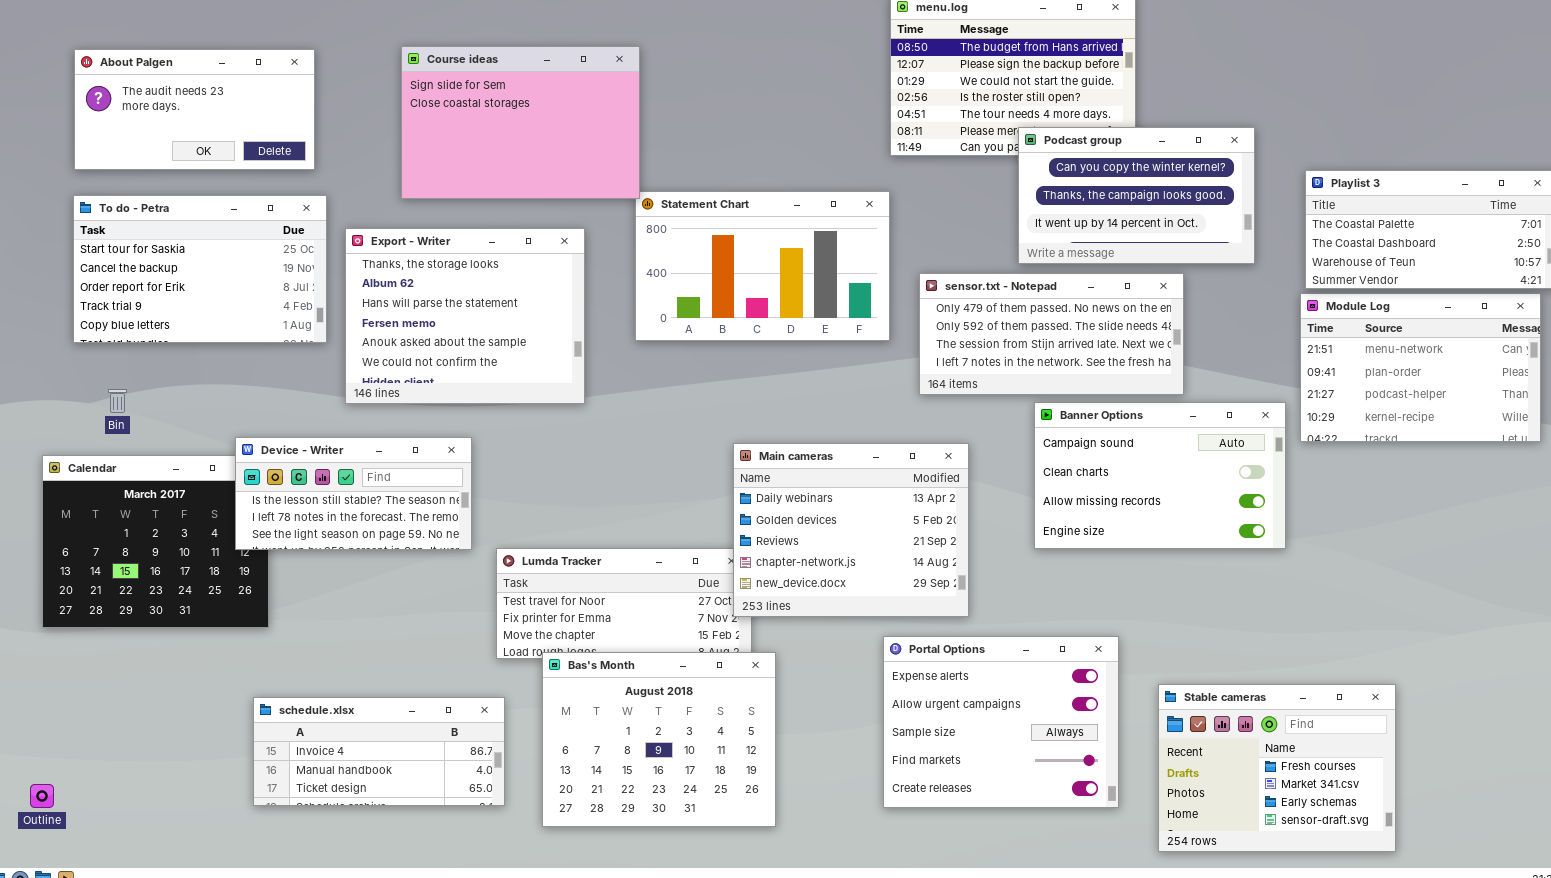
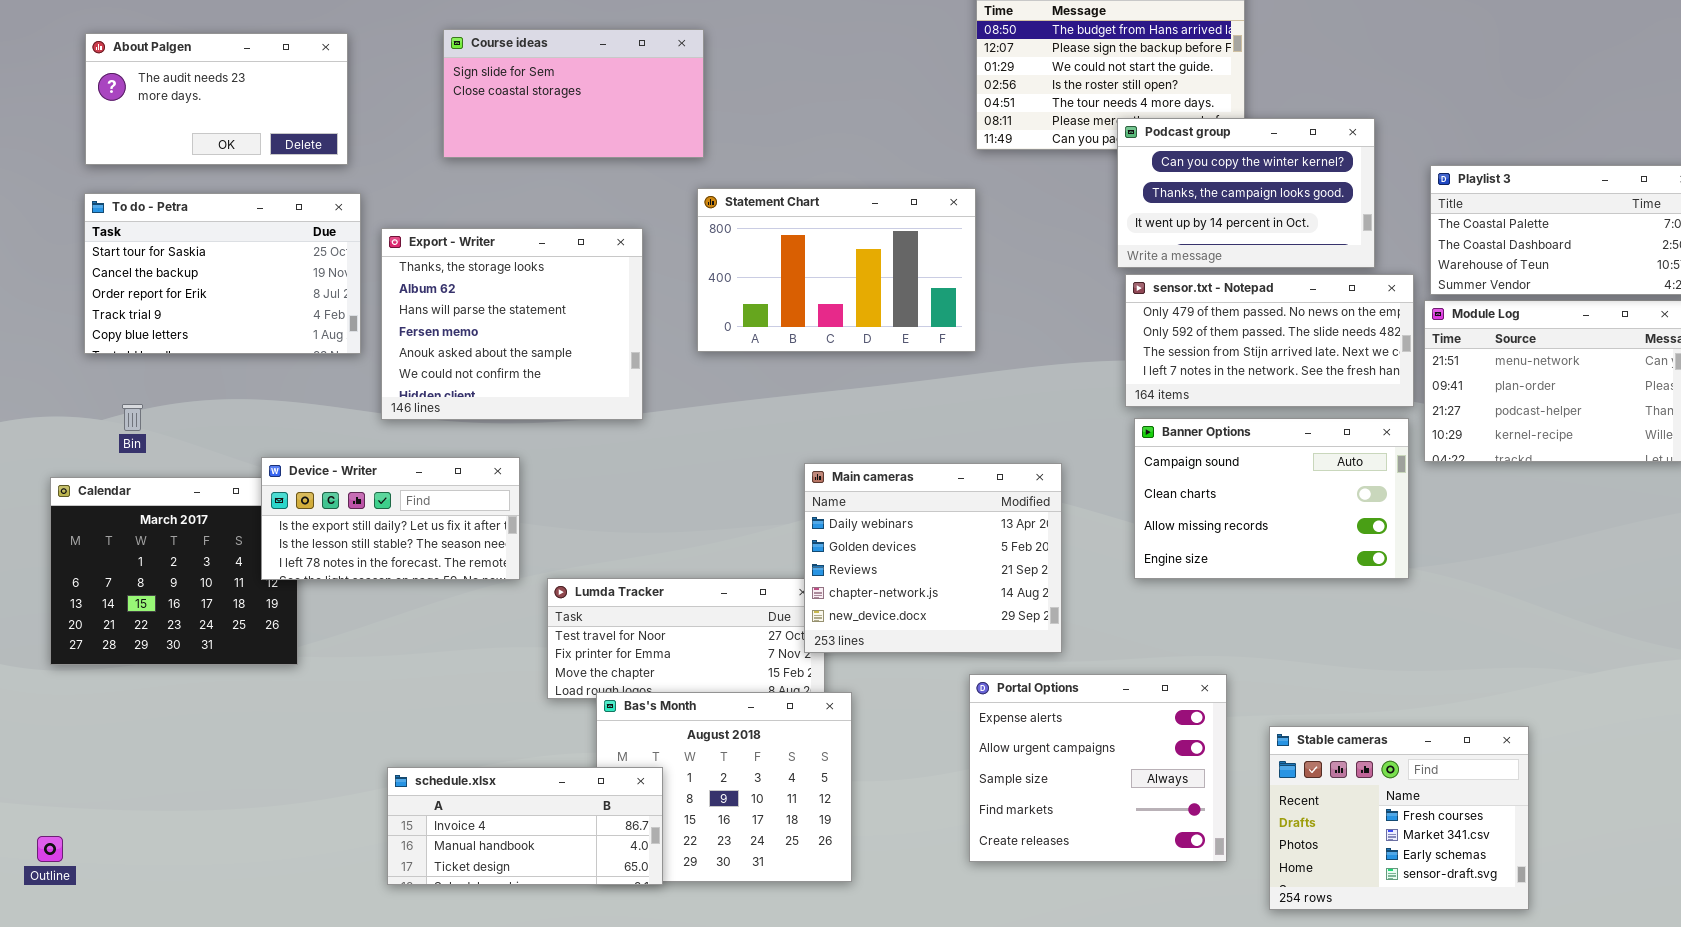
Course ideas: [401,46,640,199] -> [443,29,704,158], resized
sensor.txt - Notepad: [919,273,1184,395] -> [1125,274,1414,407], moved
Device - Writer: [235,437,472,550] -> [261,457,520,580], scrolled up 1 row
schedule.xlsx: [253,697,505,806] -> [387,767,663,885], moved

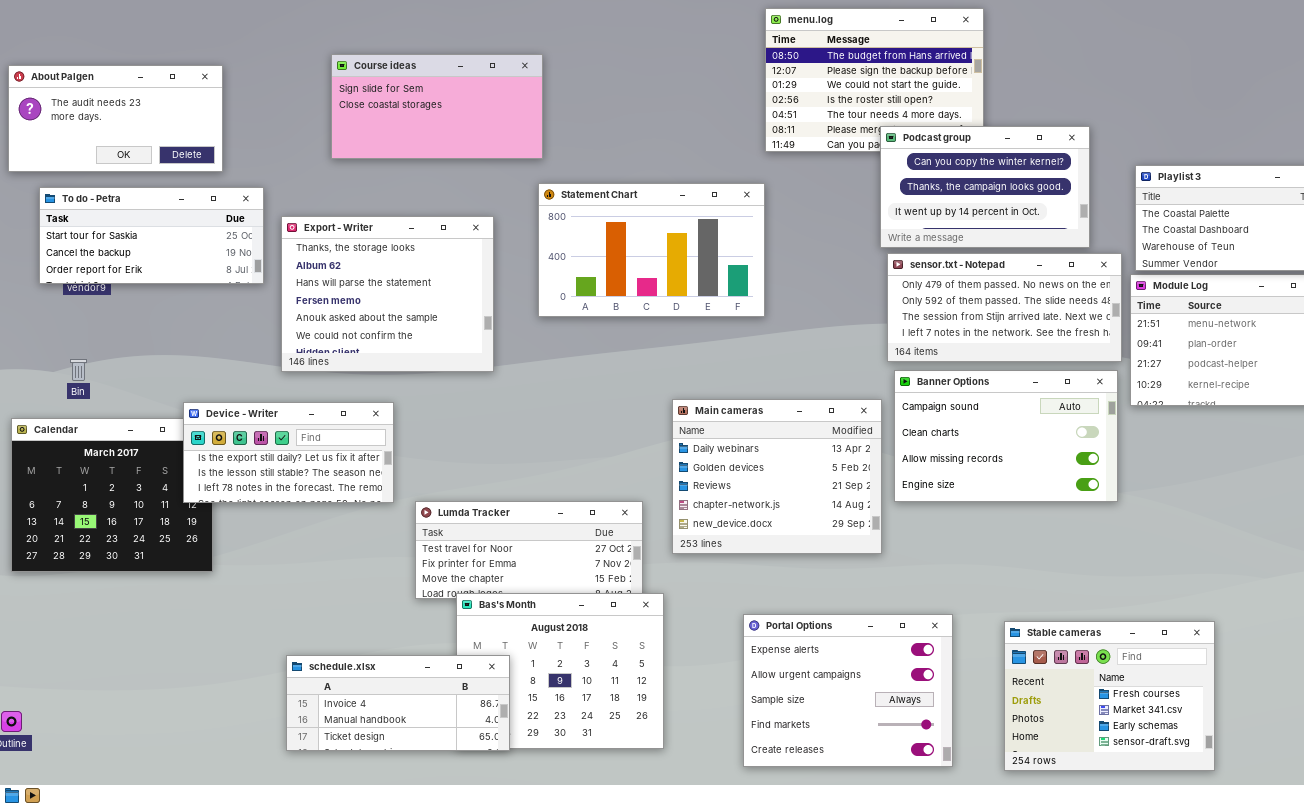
About Palgen: [85,33,348,165] -> [8,65,223,172], moved
To do - Petra: [84,193,361,354] -> [39,187,264,284], resized
Main cameras: [804,463,1062,653] -> [672,399,882,554], moved
Portal Options: [969,674,1227,862] -> [743,614,953,767], moved

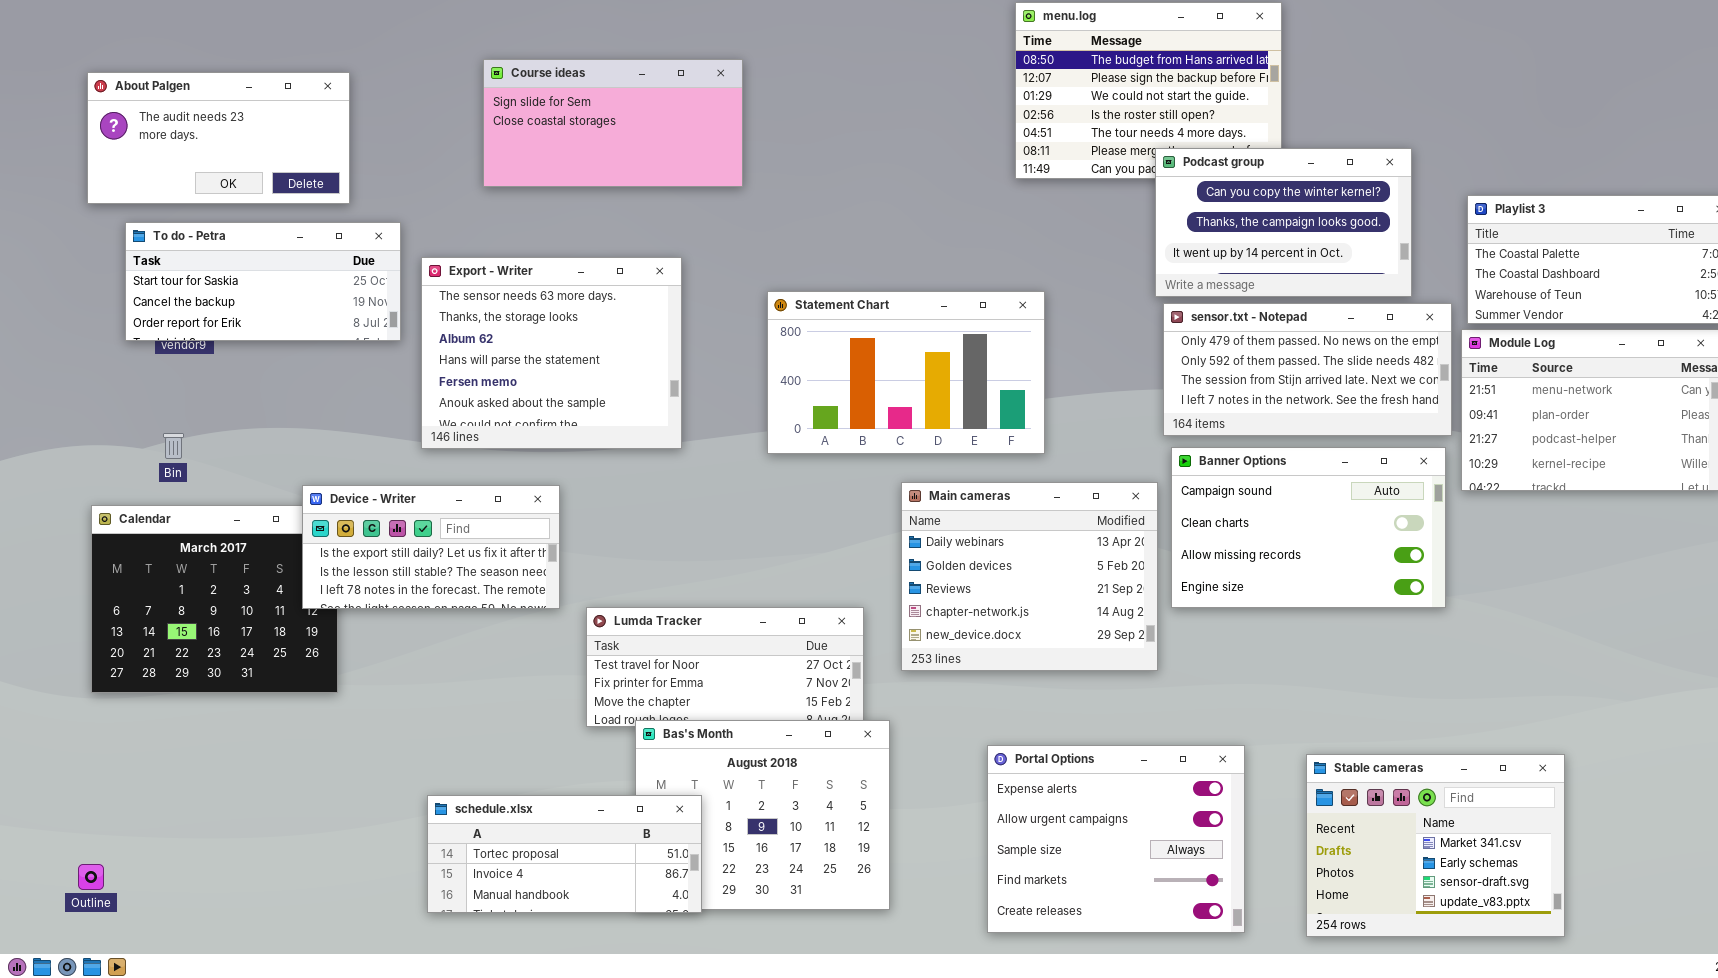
Statement Chart: [538,183,765,317] -> [767,291,1045,454], moved
Export - Writer: [281,216,494,372] -> [421,257,682,449], scrolled up 1 row
Stable cameras: [1004,621,1215,771] -> [1306,754,1565,937], scrolled down 1 row
schedule.xlsx: [286,655,510,751] -> [427,795,702,913], scrolled up 1 row

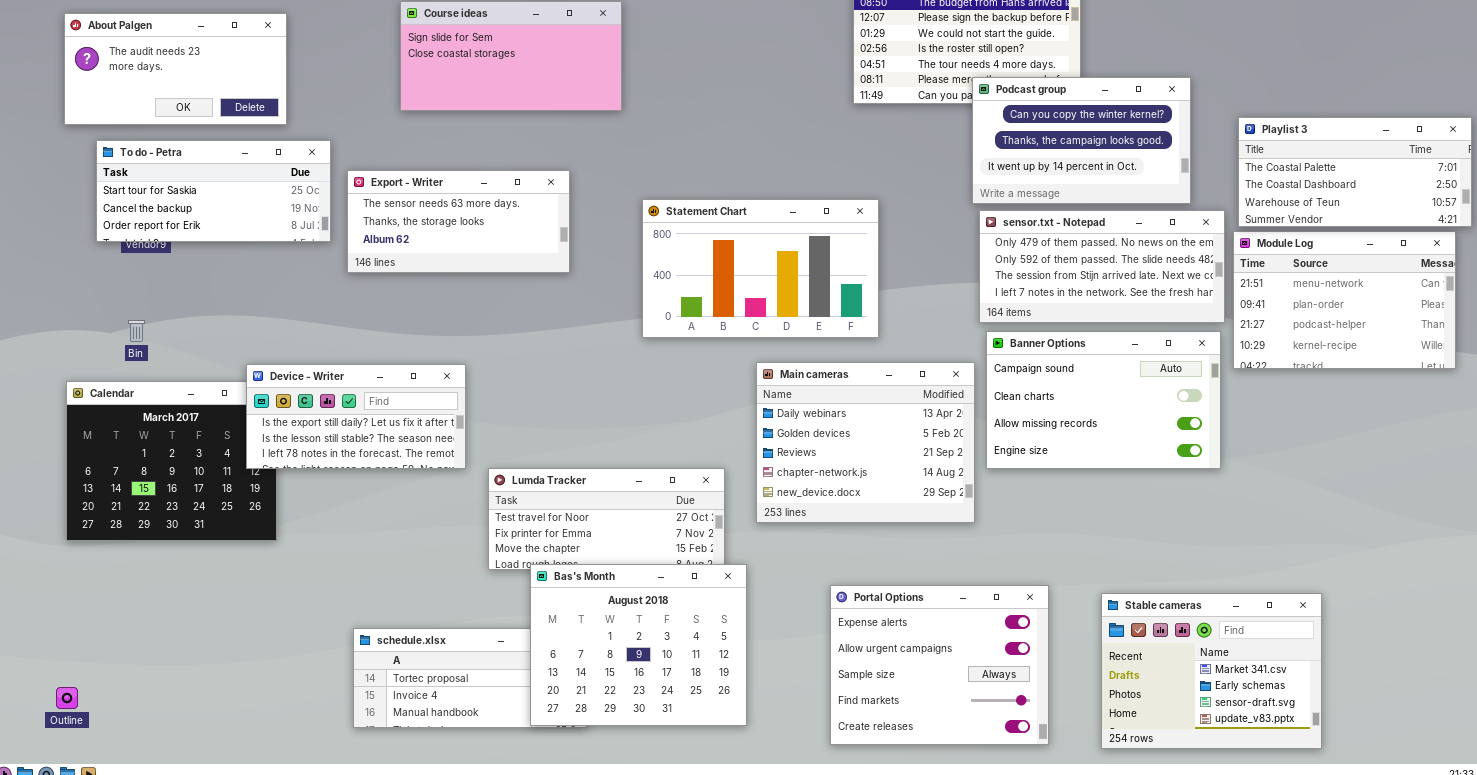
Export - Writer: [421,257,682,449] -> [347,170,570,273], resized
Bas's Month: [635,720,890,910] -> [530,564,747,726], raised

